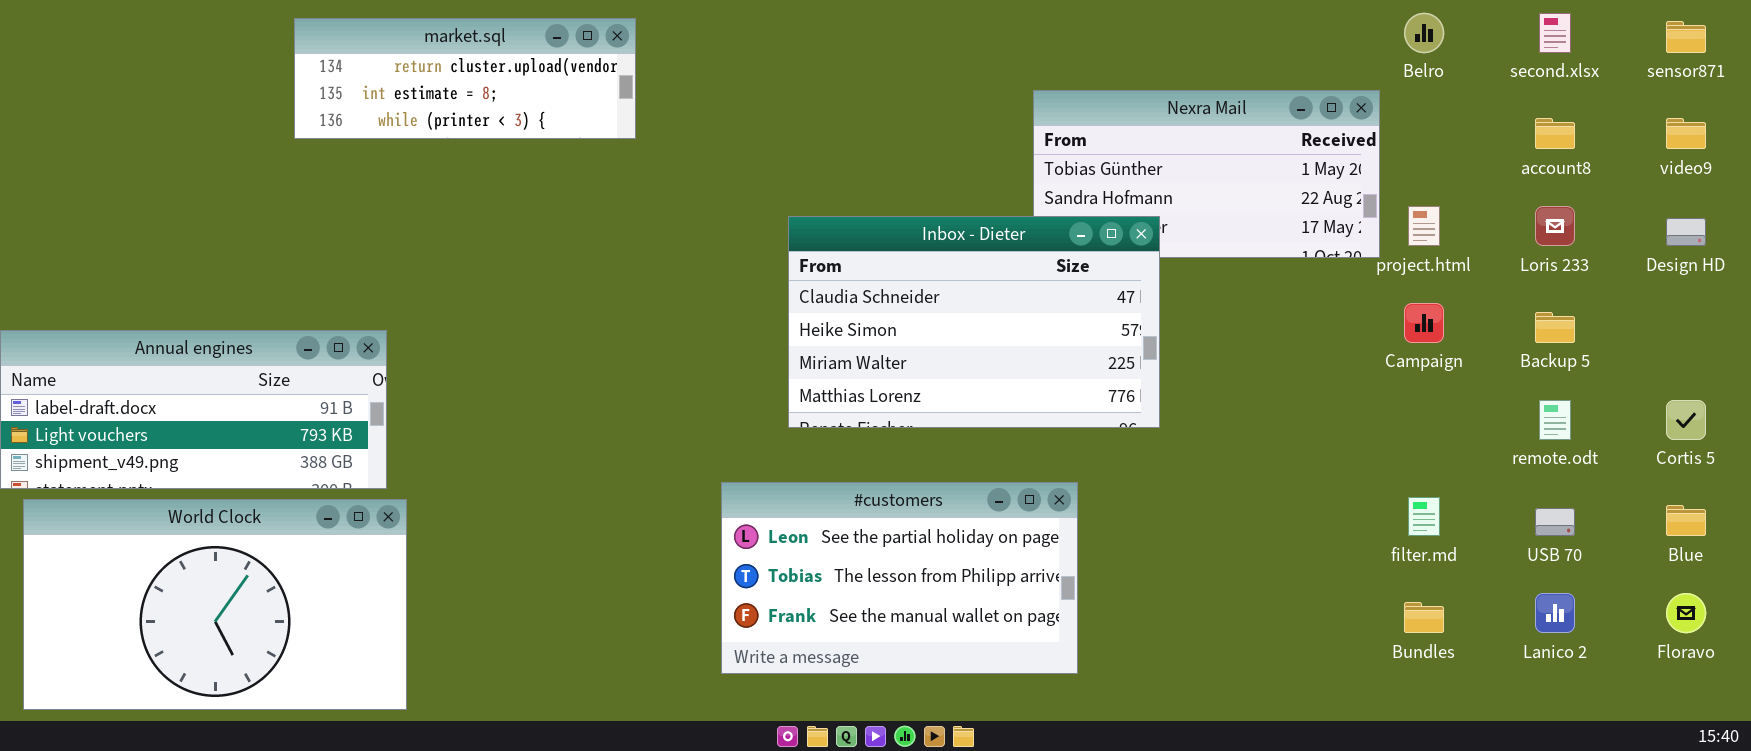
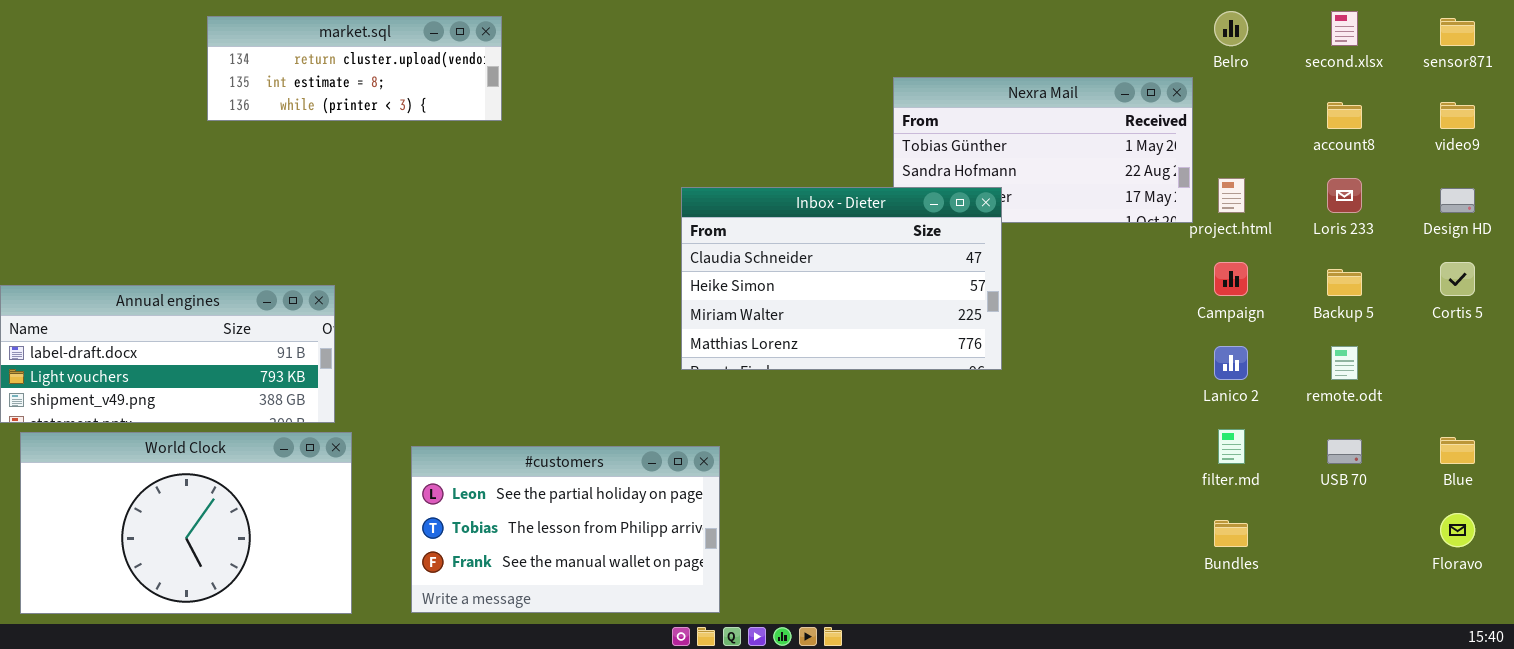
market.sql: [294,18,636,139] -> [207,16,502,121], moved
Cortis 5: [1666,400,1706,440] -> [1440,262,1475,296], moved
#customers: [721,482,1078,674] -> [411,446,720,613], moved
Lanico 2: [1535,593,1575,633] -> [1214,346,1248,380], moved

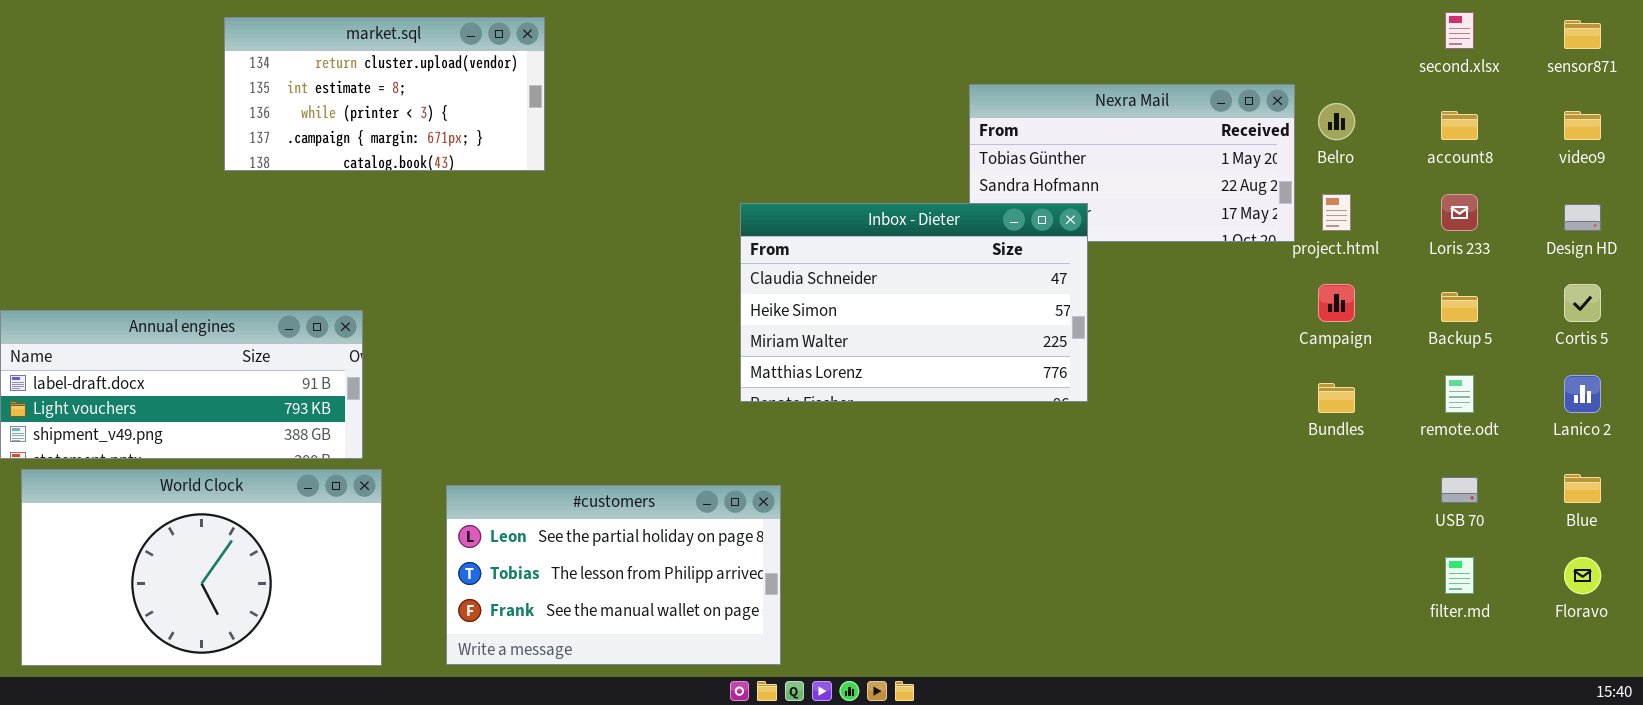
Belro: [1214,11,1248,46] -> [1318,103,1355,140], moved
market.sql: [207,16,502,121] -> [224,17,545,171], resized
Lanico 2: [1214,346,1248,380] -> [1564,375,1601,413], moved
filter.md: [1218,429,1245,464] -> [1445,557,1474,594], moved
Bundles: [1214,520,1248,547] -> [1318,383,1355,413], moved

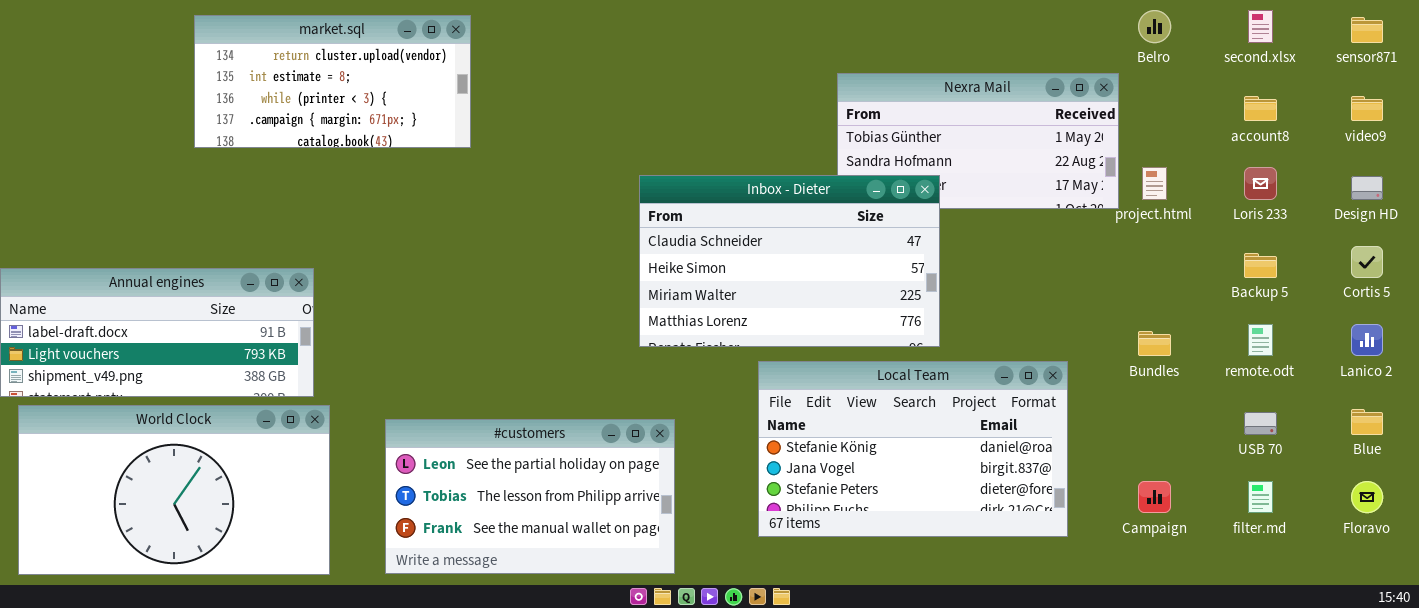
Belro: [1318,103,1355,140] -> [1138,10,1171,43], moved
Campaign: [1318,284,1355,322] -> [1138,481,1171,513], moved
Local Team: none -> [758,361,1068,537], opened

